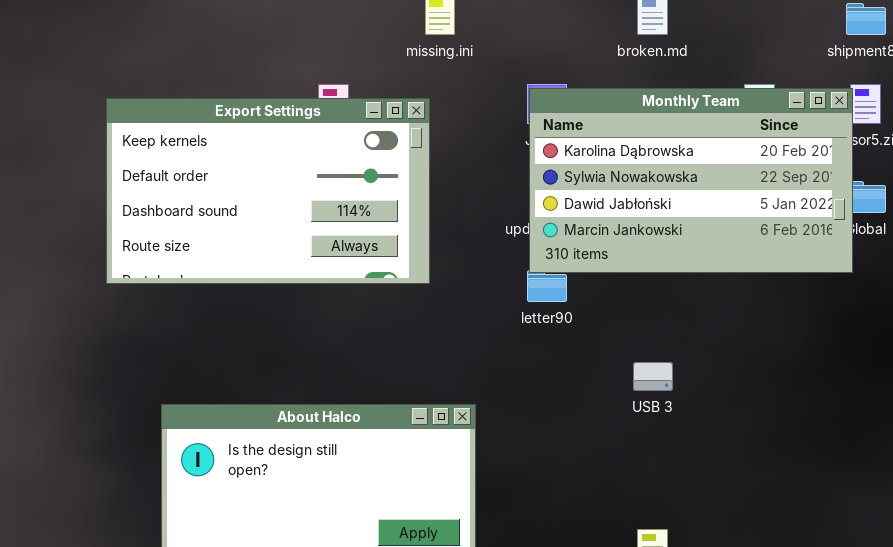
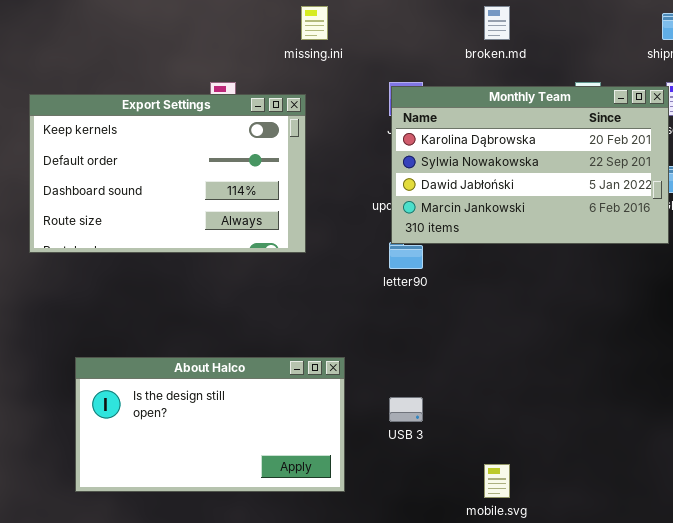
USB 3: [633,362,673,391] -> [389,397,423,422], moved

